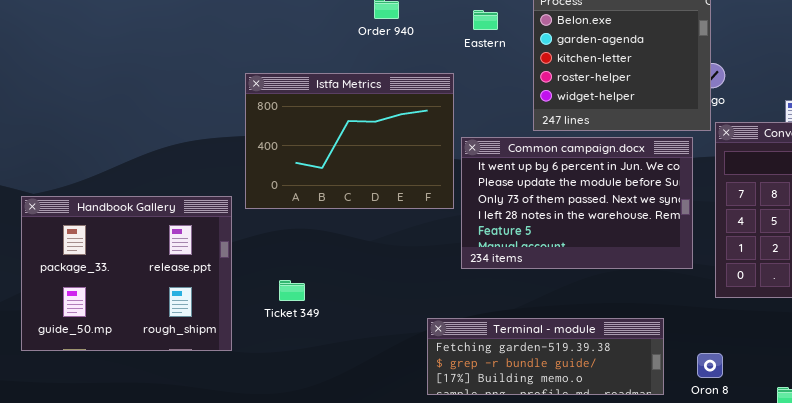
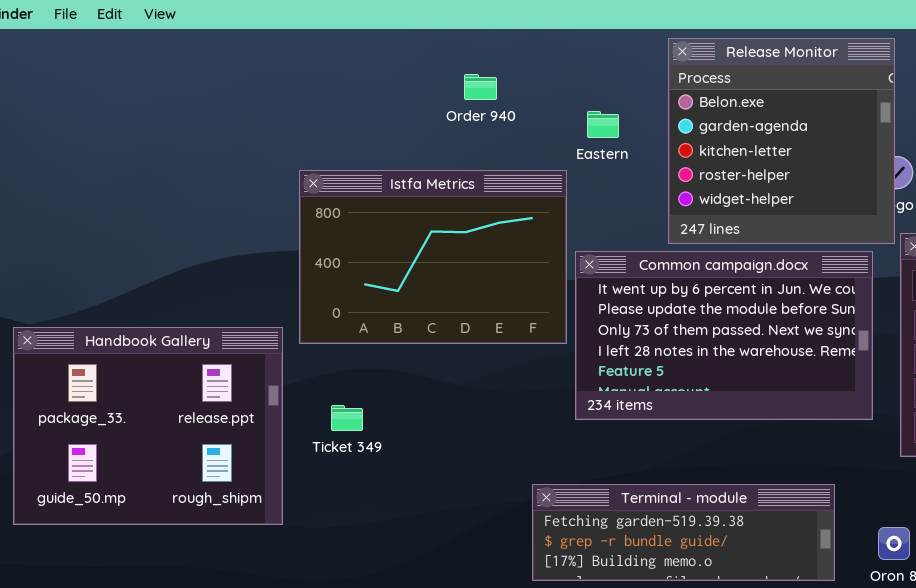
Eastern: [473,10,498,30] -> [587,111,619,138], moved
Ticket 349: [279,280,305,301] -> [331,405,363,431], moved

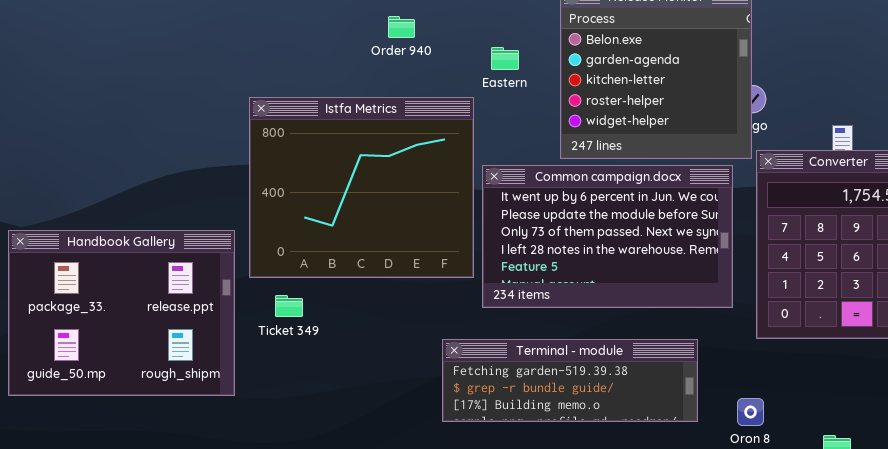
Istfa Metrics: [299,170,567,344] -> [249,97,474,278], resized
Terminal - module: [532,484,835,581] -> [442,339,698,422], moved

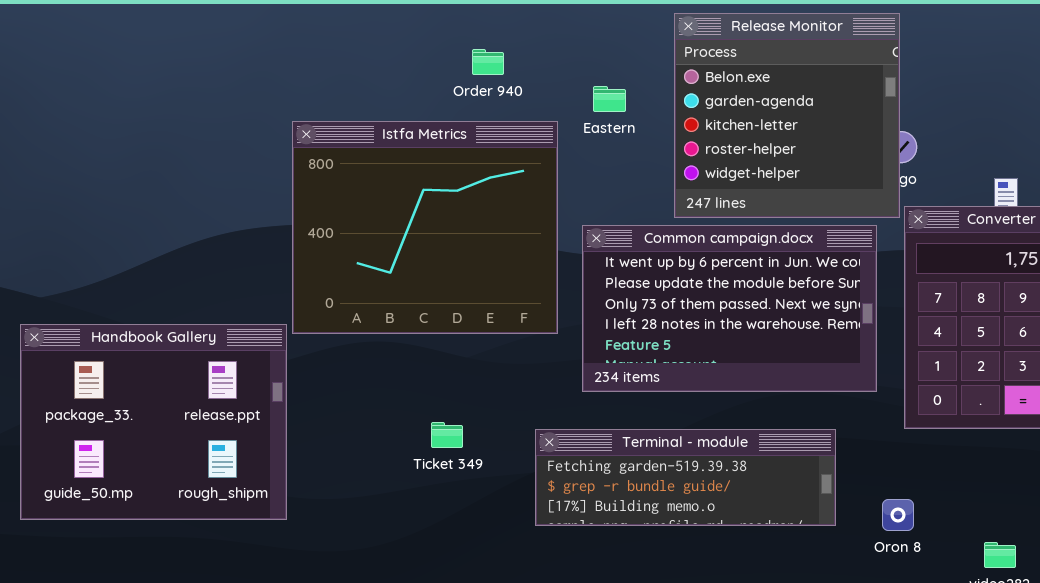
Istfa Metrics: [249,97,474,278] -> [292,121,558,334], moved
Handbook Gallery: [8,230,235,396] -> [20,324,287,520], moved
Ticket 349: [275,295,303,317] -> [431,422,463,448], moved

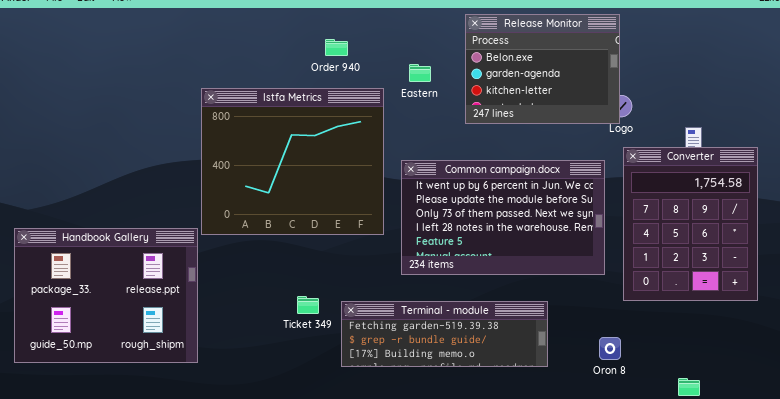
Release Monitor: [674,13,900,218] -> [465,14,620,124], resized
Terminal - module: [535,429,836,526] -> [341,301,548,367], moved
Oron 8: [882,499,914,531] -> [599,337,621,360], moved

